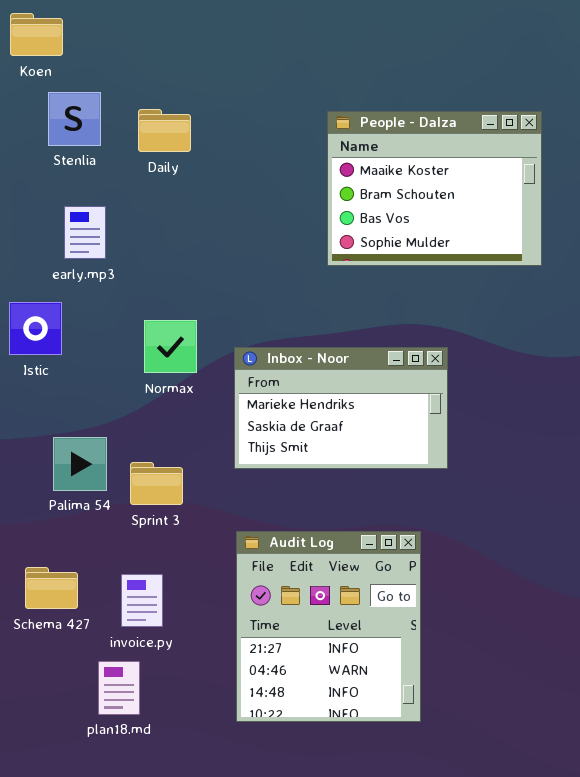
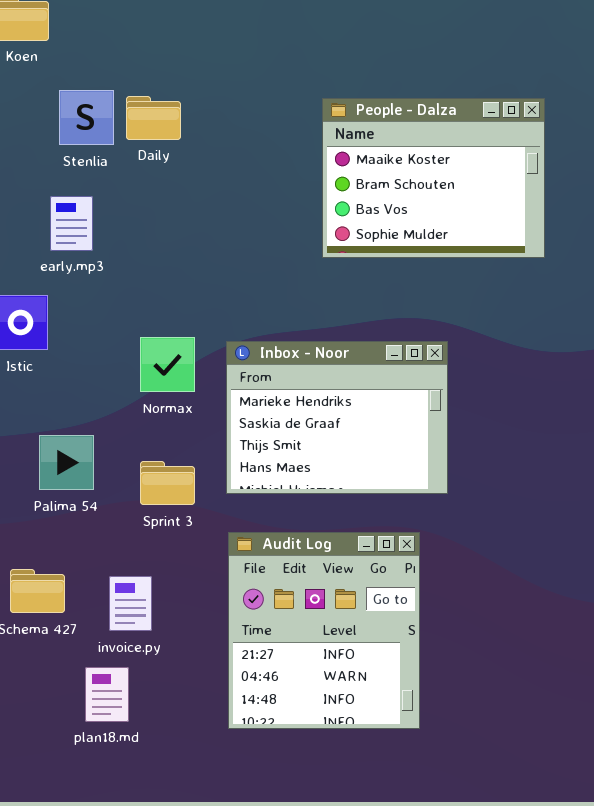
Stenlia: [48,92,101,146] -> [59,90,114,145], moved
Normax: [144,320,197,373] -> [140,337,195,392], moved
Inbox - Noor: [234,347,448,469] -> [226,341,448,494], resized
Sprint 3: [130,462,183,505] -> [140,461,195,505], moved

